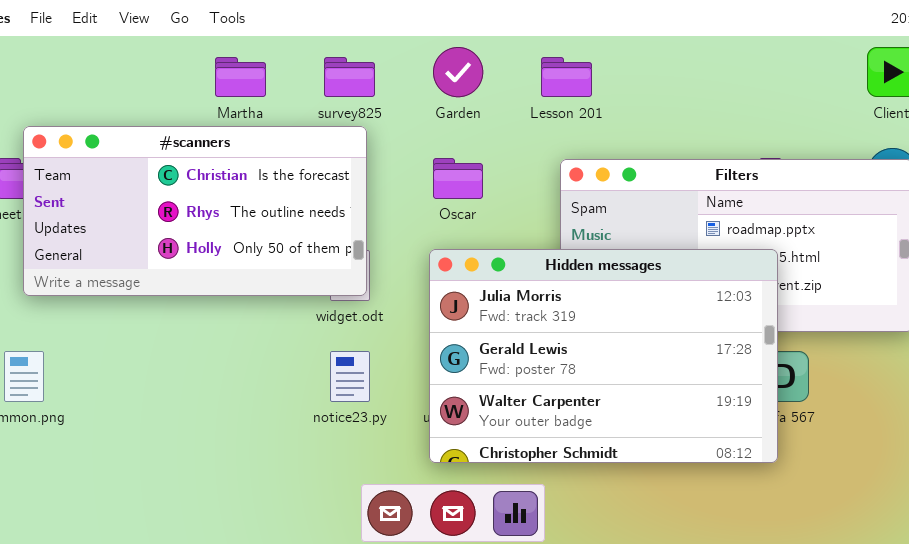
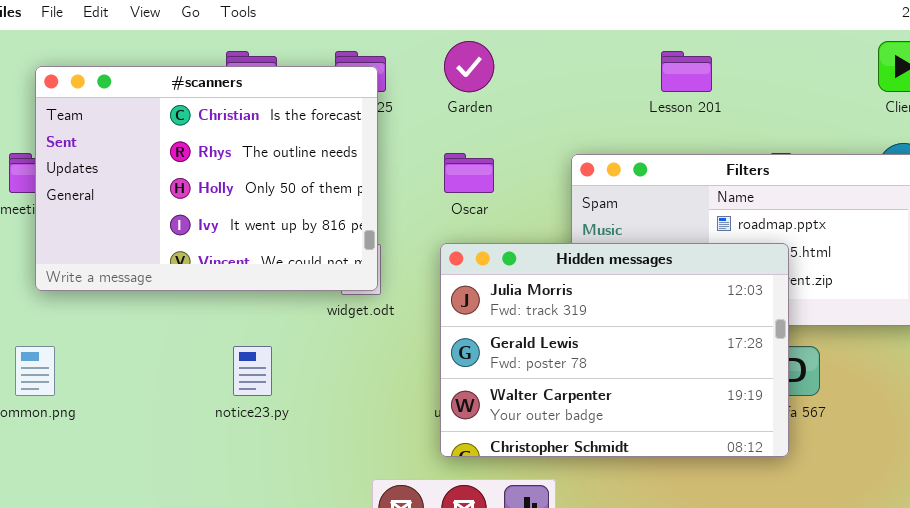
Lesson 201: [541,57,592,97] -> [661,51,712,92], moved
#scanners: [23,126,367,296] -> [35,66,378,291], resized
notice23.py: [330,351,370,402] -> [233,346,272,396], moved

